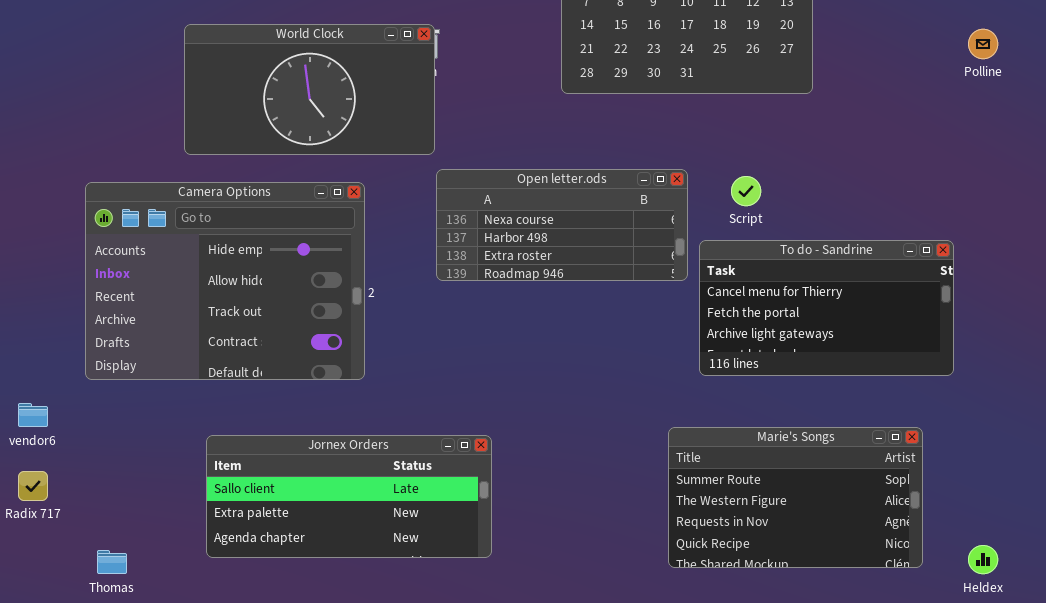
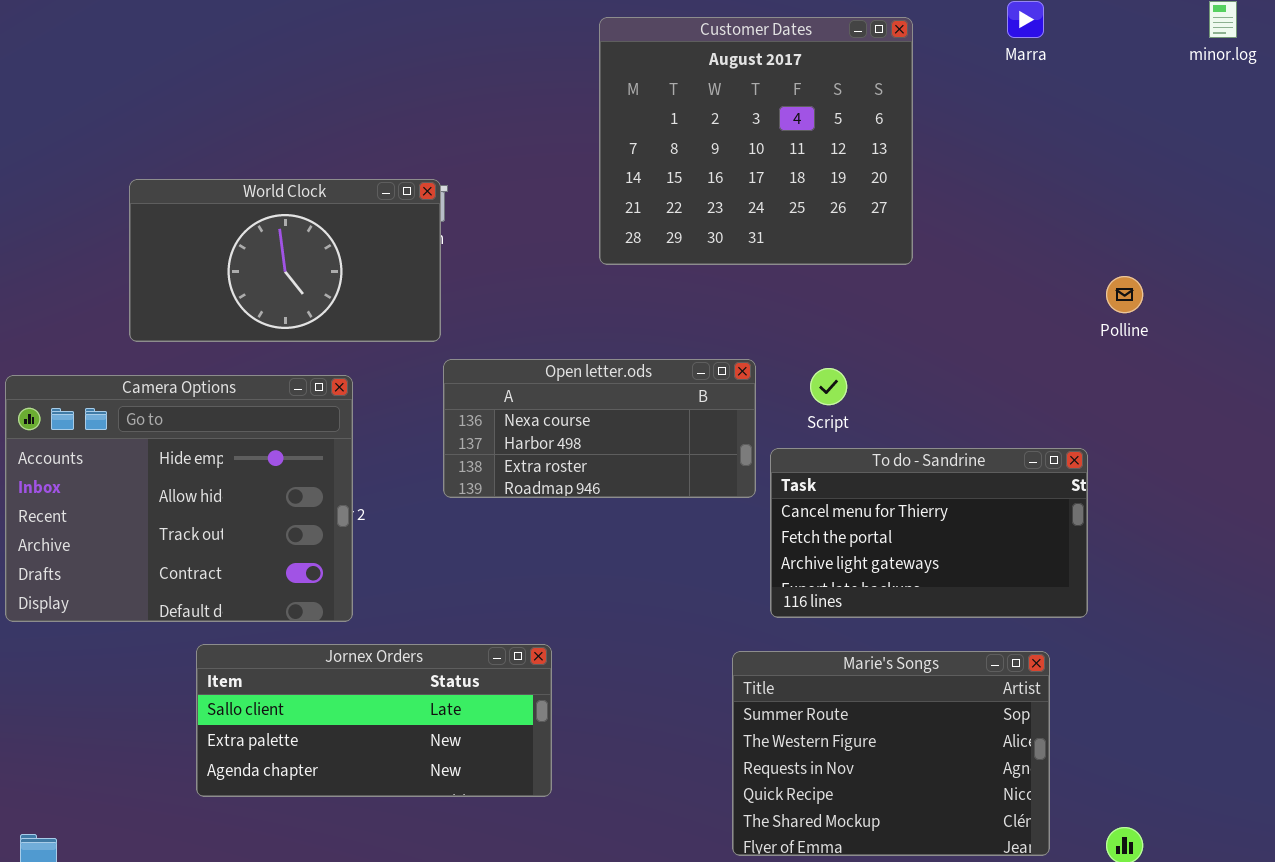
Polline: [968,29,998,59] -> [1106,276,1143,313], moved
Marie's Songs: [668,427,923,568] -> [732,651,1050,856], resized
Jornex Orders: [206,435,492,558] -> [196,644,552,797], moved

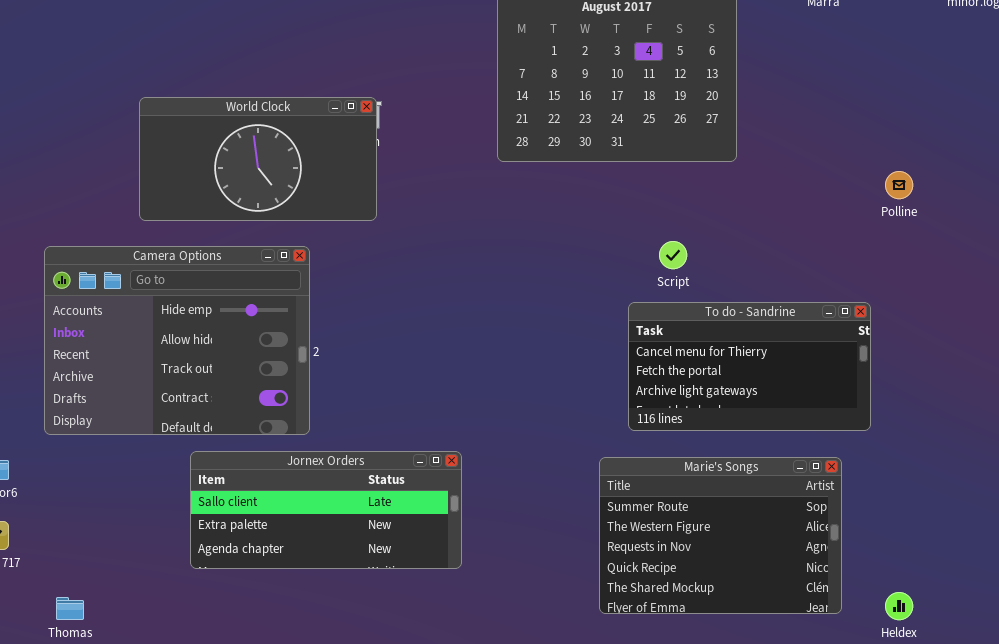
Open letter.ods: [443,359,756,498] -> none, closed

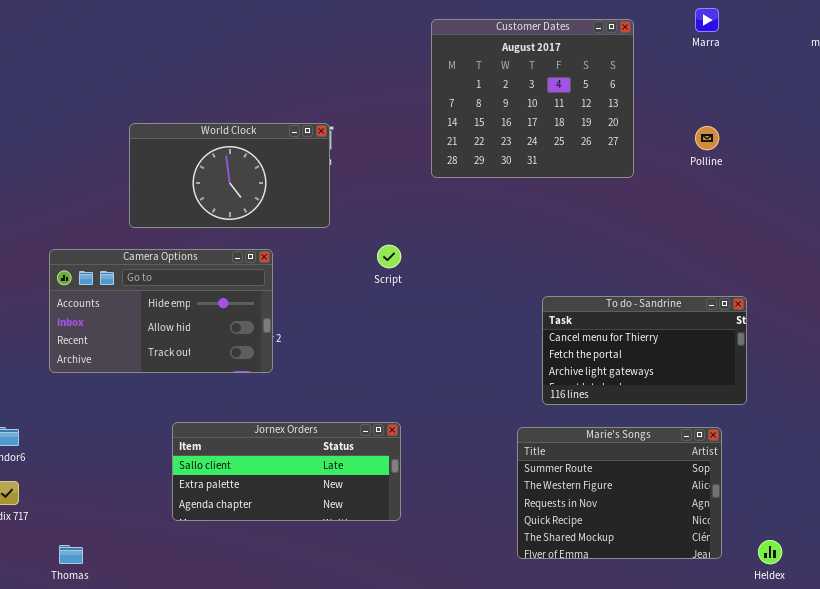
Polline: [885,171,913,199] -> [695,126,719,150], moved
Script: [659,241,687,269] -> [377,245,401,268], moved
Camera Options: [44,246,310,435] -> [49,249,273,373], resized

